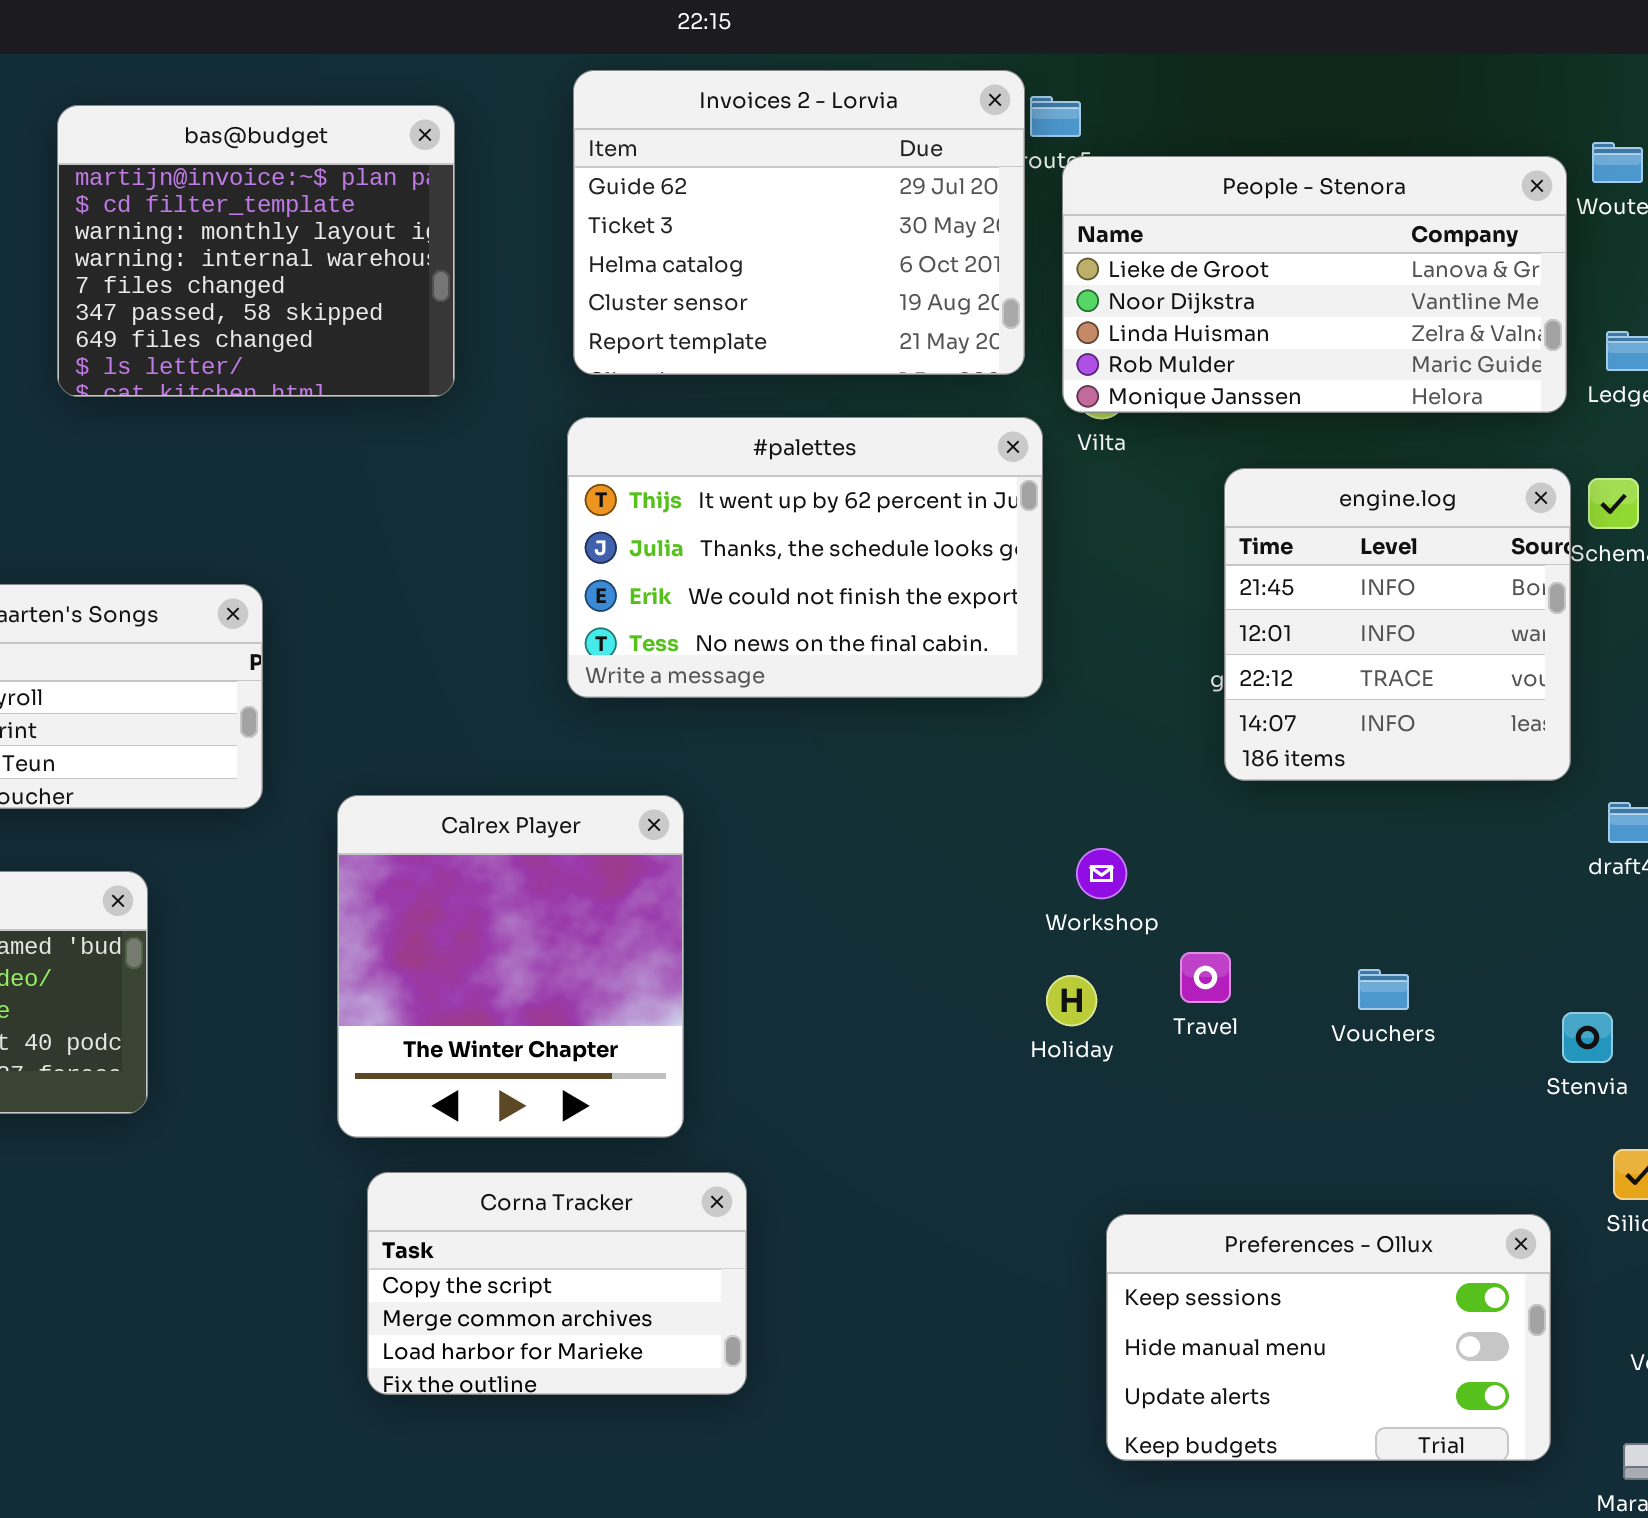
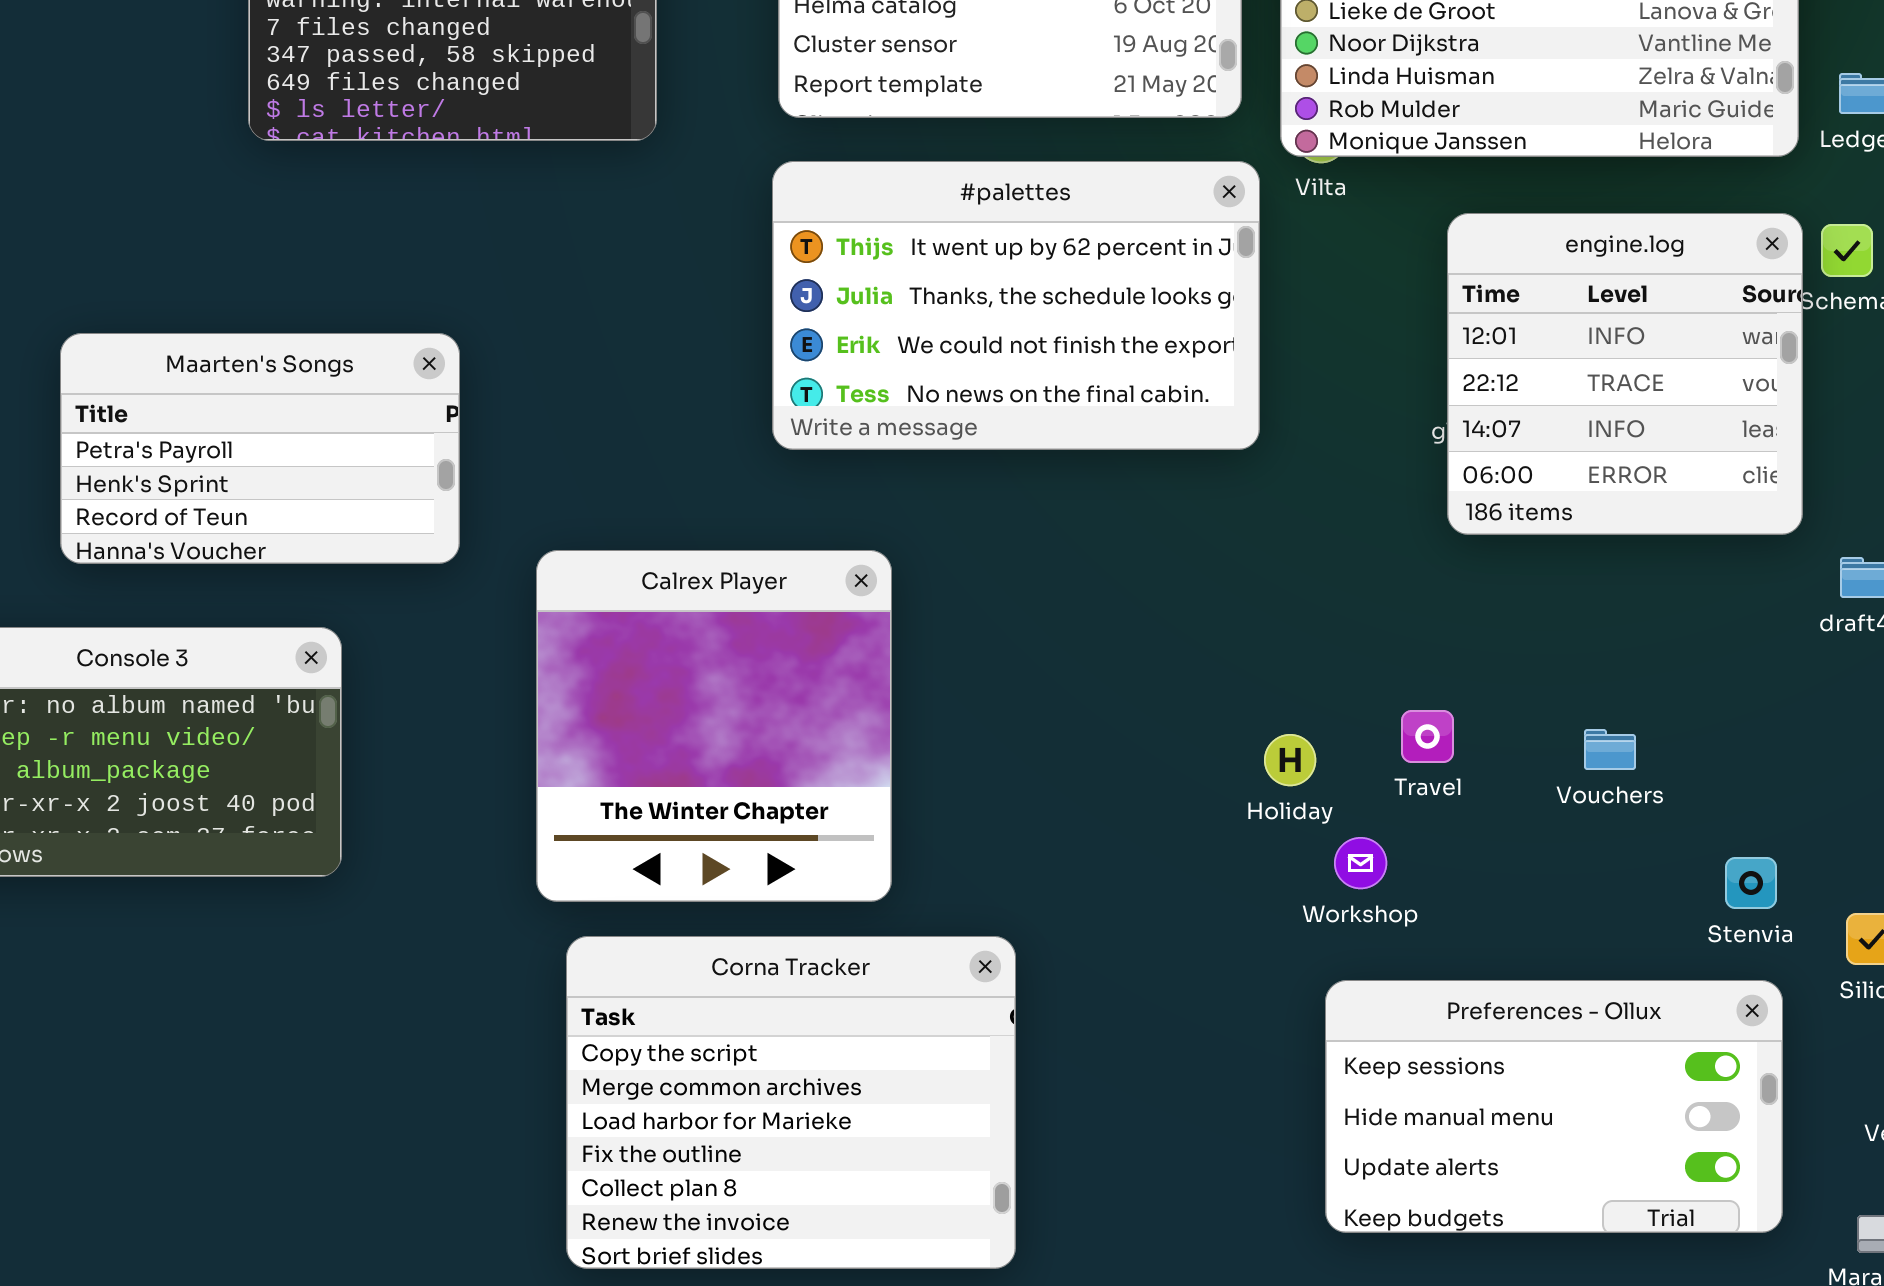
engine.log: [1224,468,1571,781] -> [1447,213,1803,535], scrolled down 1 row
Workshop: [1076,848,1127,899] -> [1334,837,1387,889], moved
Stenvia: [1562,1012,1613,1063] -> [1725,857,1777,909], moved
Corna Tracker: [367,1172,747,1395] -> [566,936,1016,1269], resized

